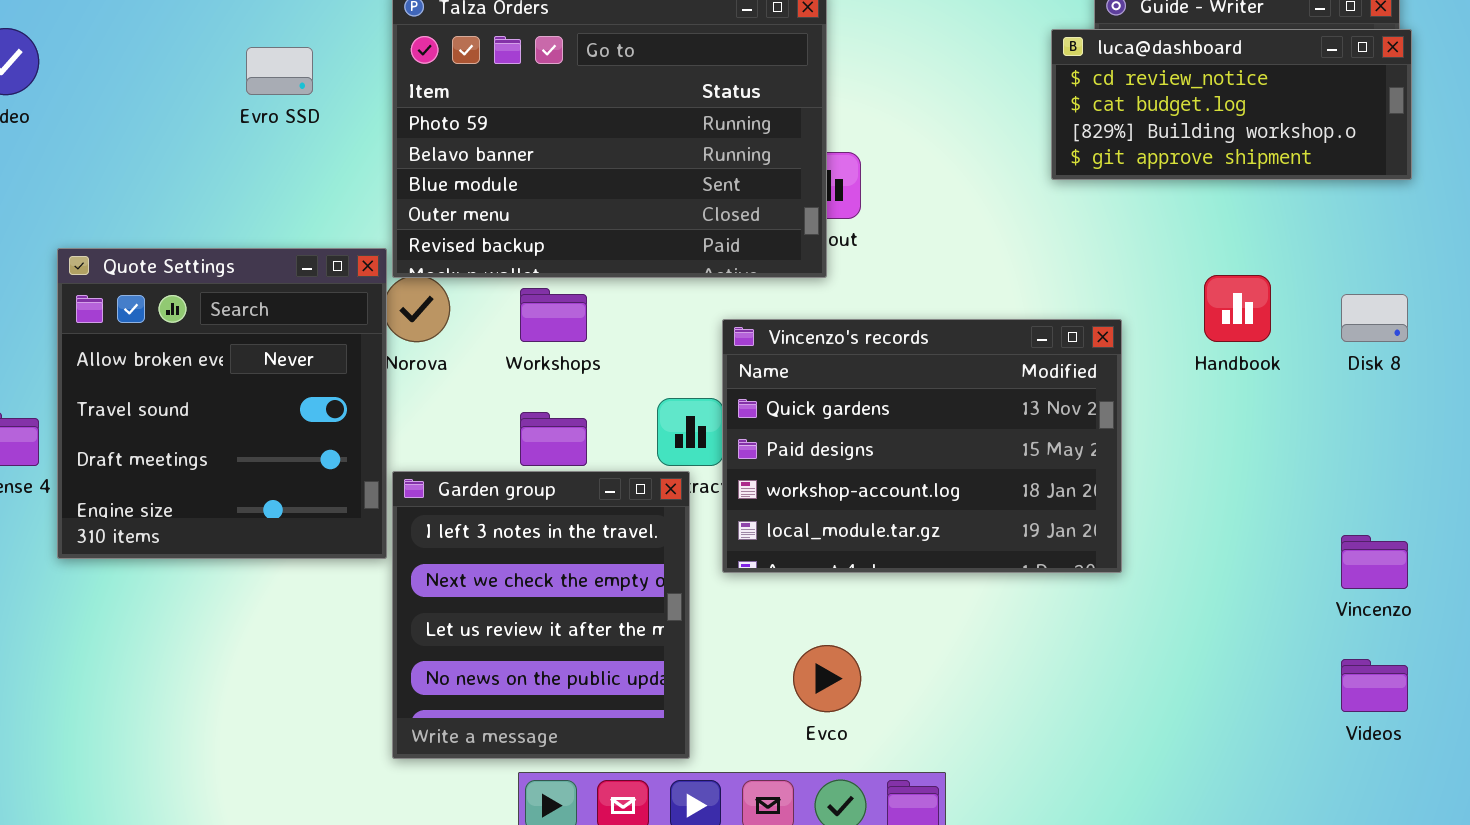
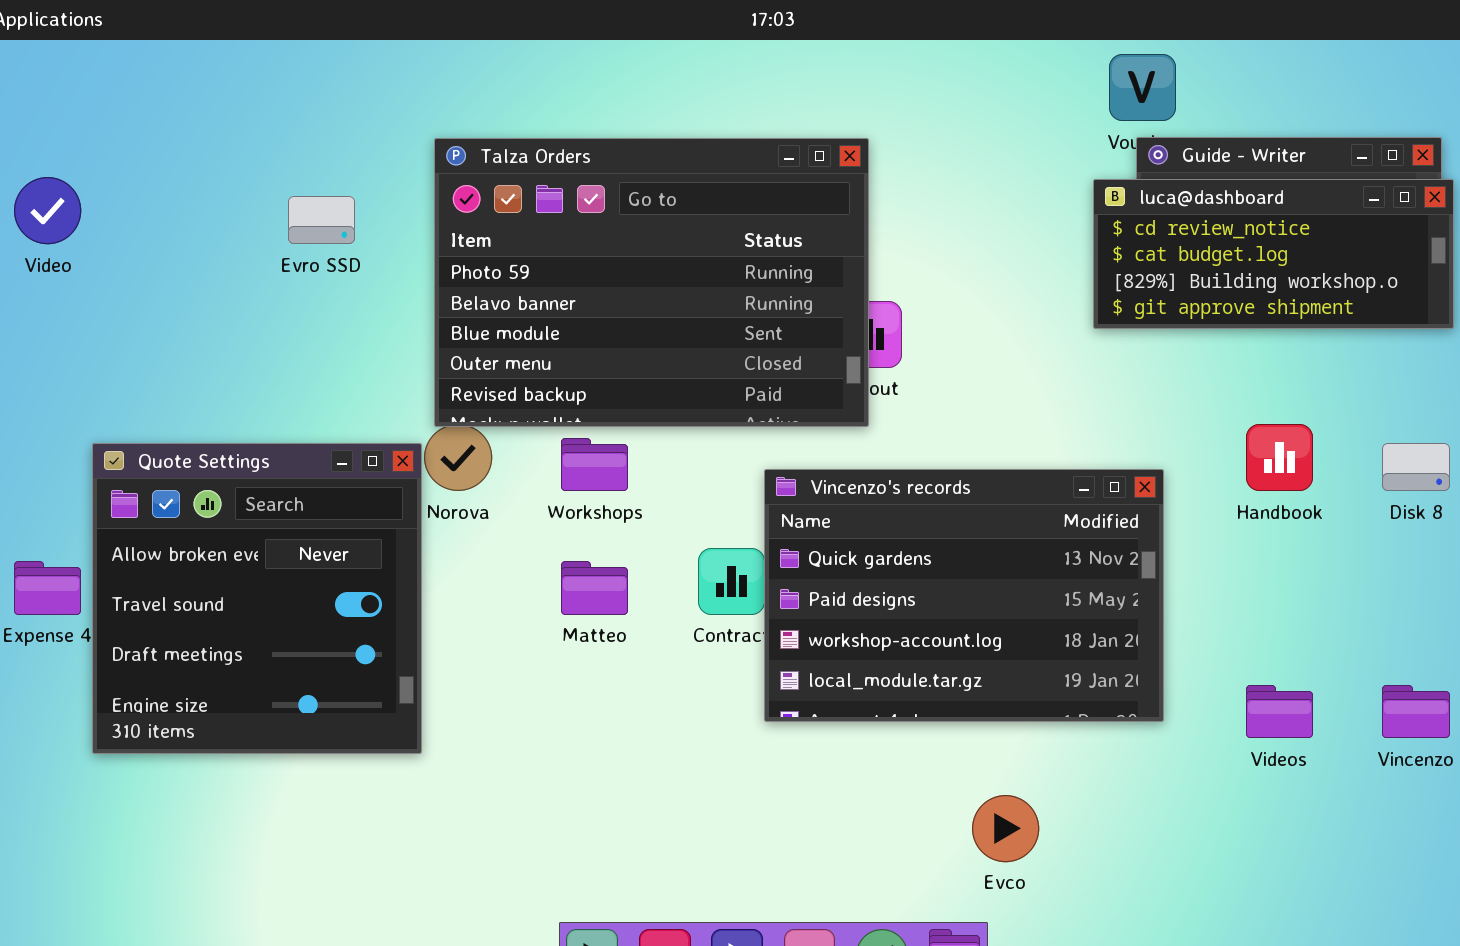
Quote Settings: [57,248,387,559] -> [92,443,422,754], moved
Garden group: [392,471,690,759] -> none, closed
Evco: [793,645,861,712] -> [972,795,1039,862], moved
Videos: [1341,659,1408,712] -> [1246,685,1313,738], moved

